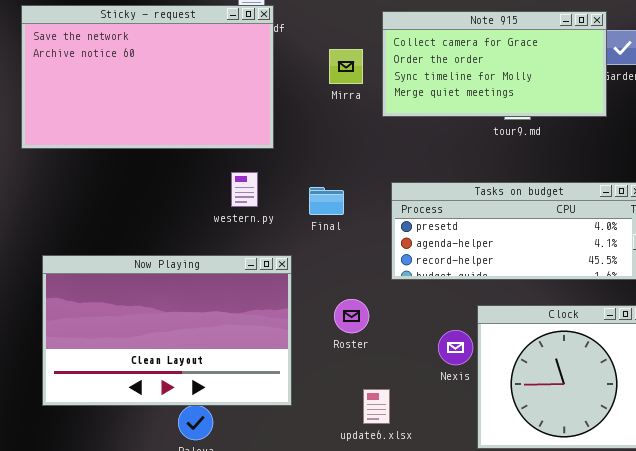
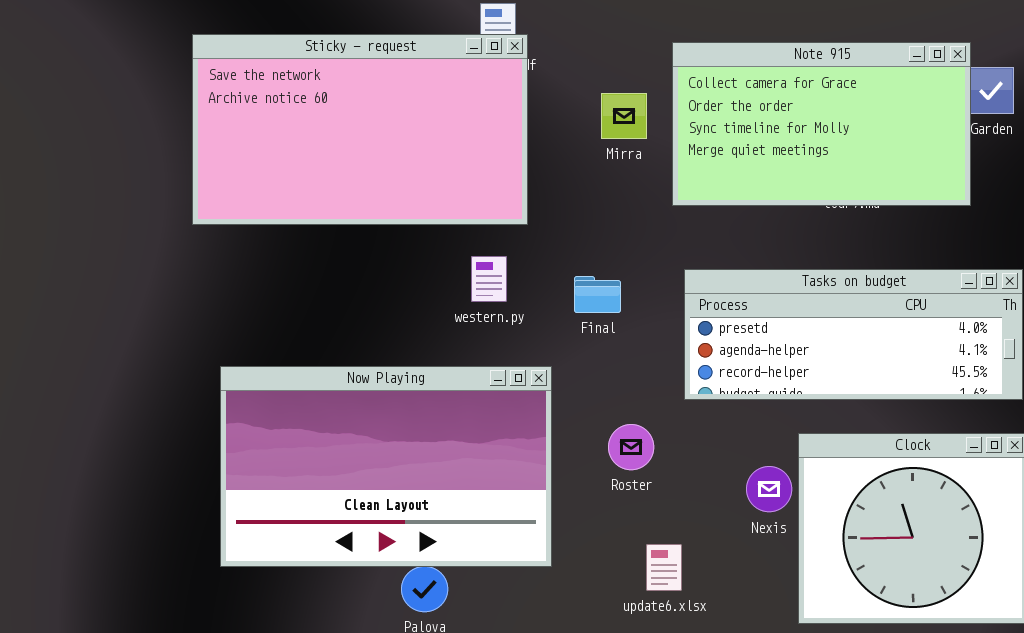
Note 915: [382,11,607,117] -> [672,42,971,206], resized

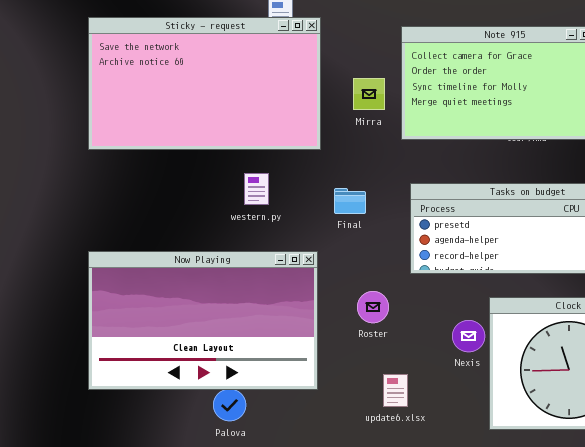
Sticky - request: [192,34,528,225] -> [88,17,321,150], moved
Mirra: [601,93,647,139] -> [353,78,385,110], moved
western.py: [471,256,507,302] -> [244,173,269,205], moved

